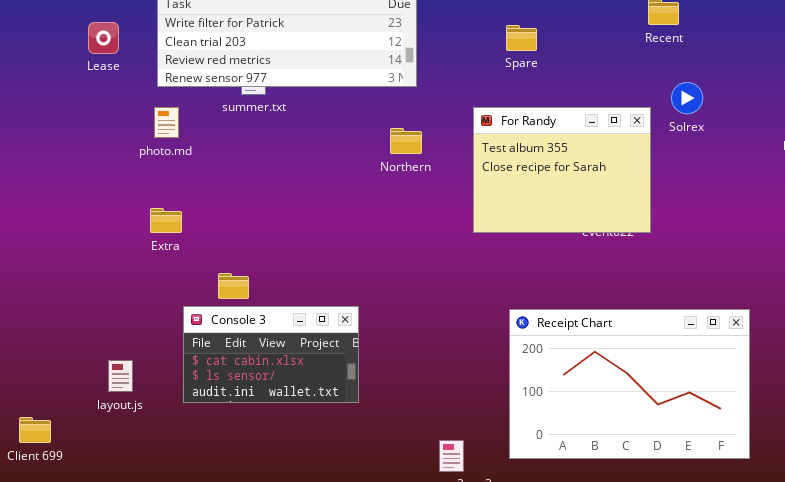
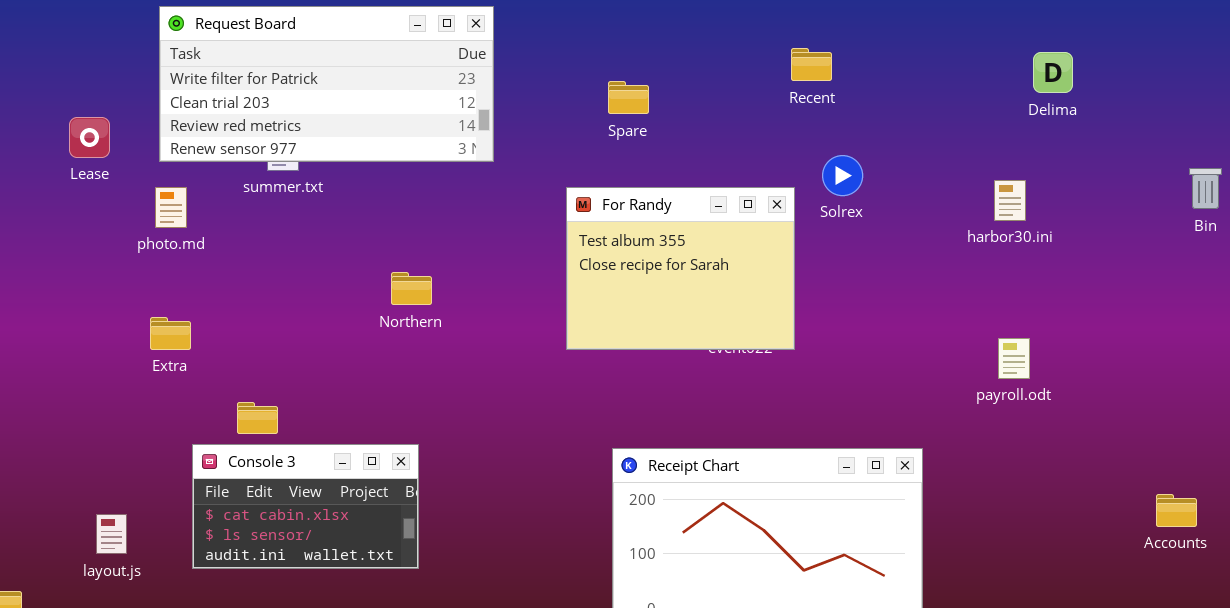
Lease: [88,22,119,54] -> [69,117,110,158], moved
Northern: [390,128,422,154] -> [391,272,432,305], moved

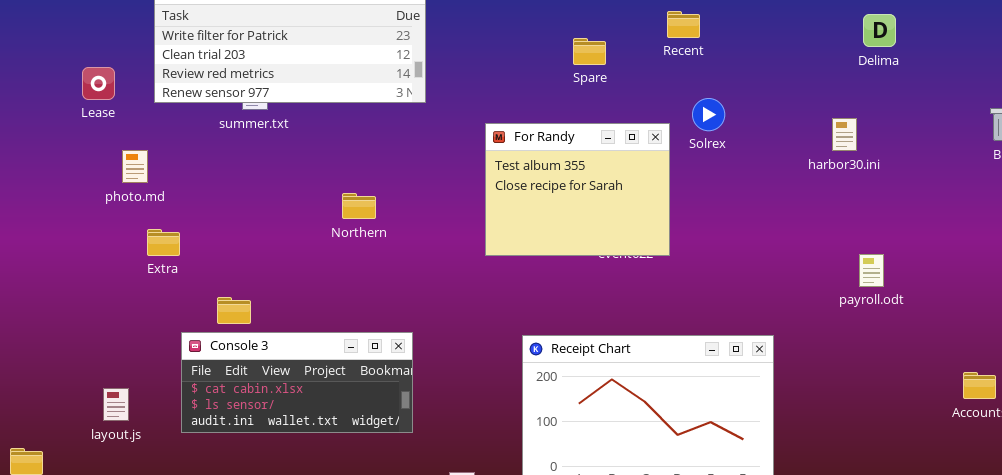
Spare: [608,81,649,114] -> [573,38,606,65], moved
photo.md: [155,187,187,228] -> [122,150,148,183], moved
payroll.odt: [998,338,1030,379] -> [859,254,884,287], moved
Console 3: [192,444,419,569] -> [181,332,413,433], resized

